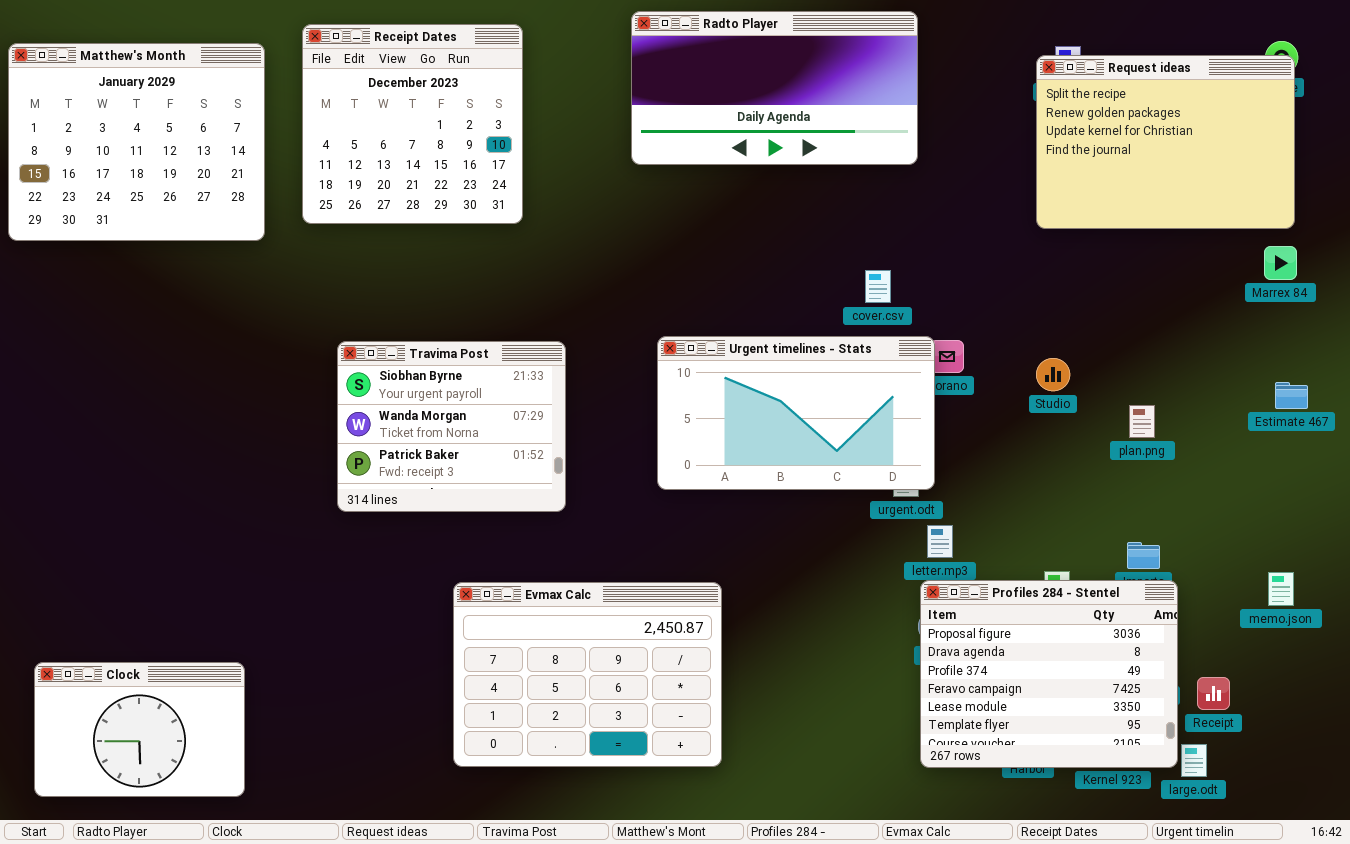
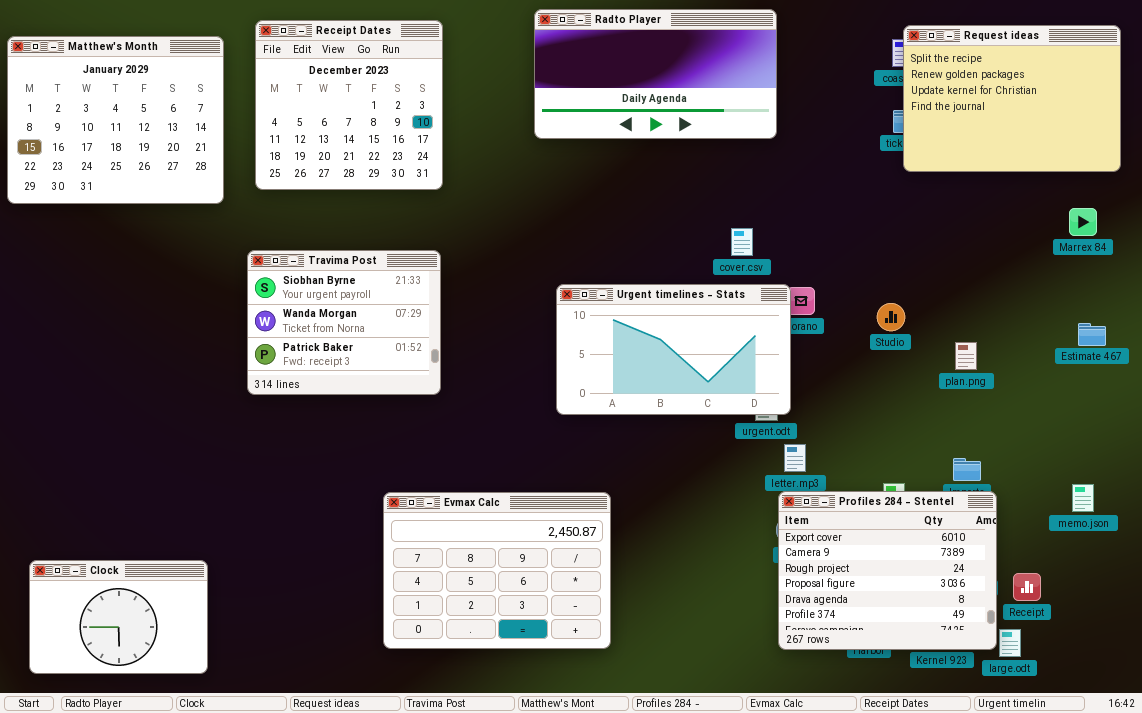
Request ideas: [1036,55,1295,229] -> [903,25,1121,172], moved
Travima Post: [337,341,566,512] -> [247,250,441,395], moved
Profiles 284 - Stentel: [920,580,1178,768] -> [778,491,997,650], scrolled up 3 rows

